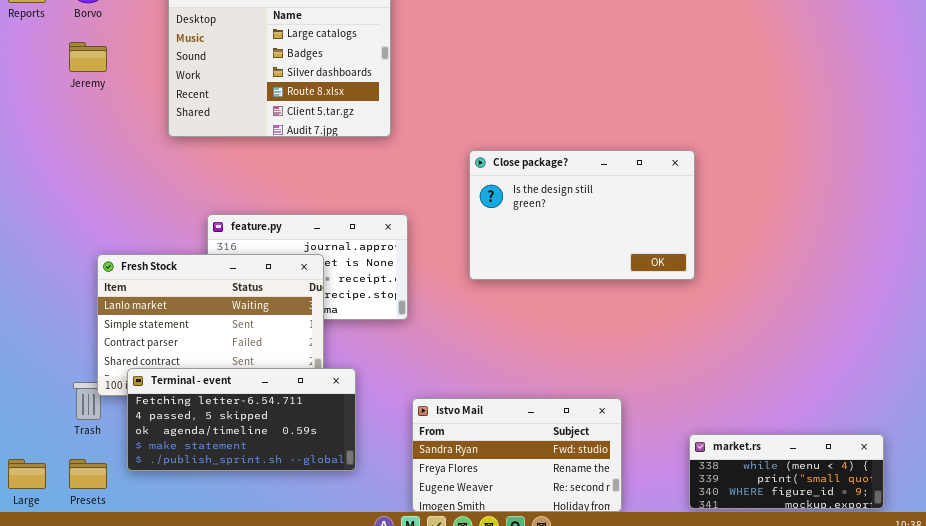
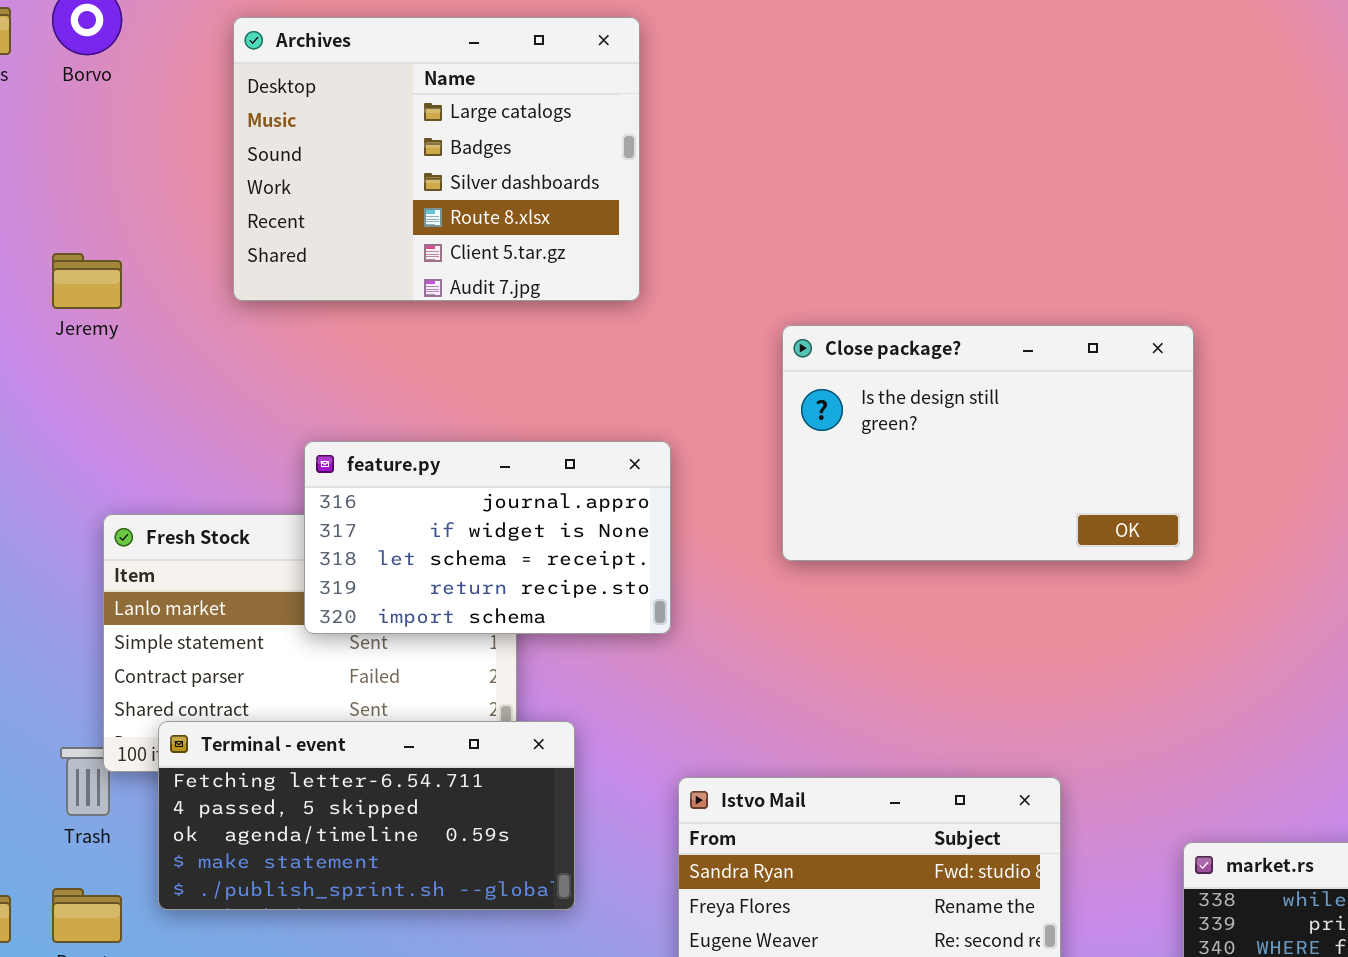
Jeremy: [69,42,107,72] -> [52,253,122,309], moved
feature.py: [207,214,408,320] -> [304,441,671,634], raised

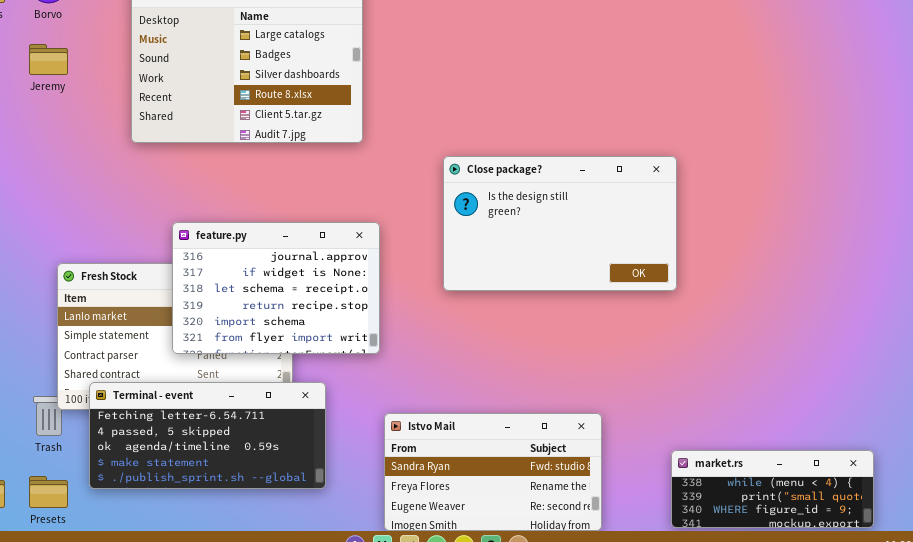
Jeremy: [52,253,122,309] -> [29,44,68,75], moved
feature.py: [304,441,671,634] -> [172,222,380,354], resized

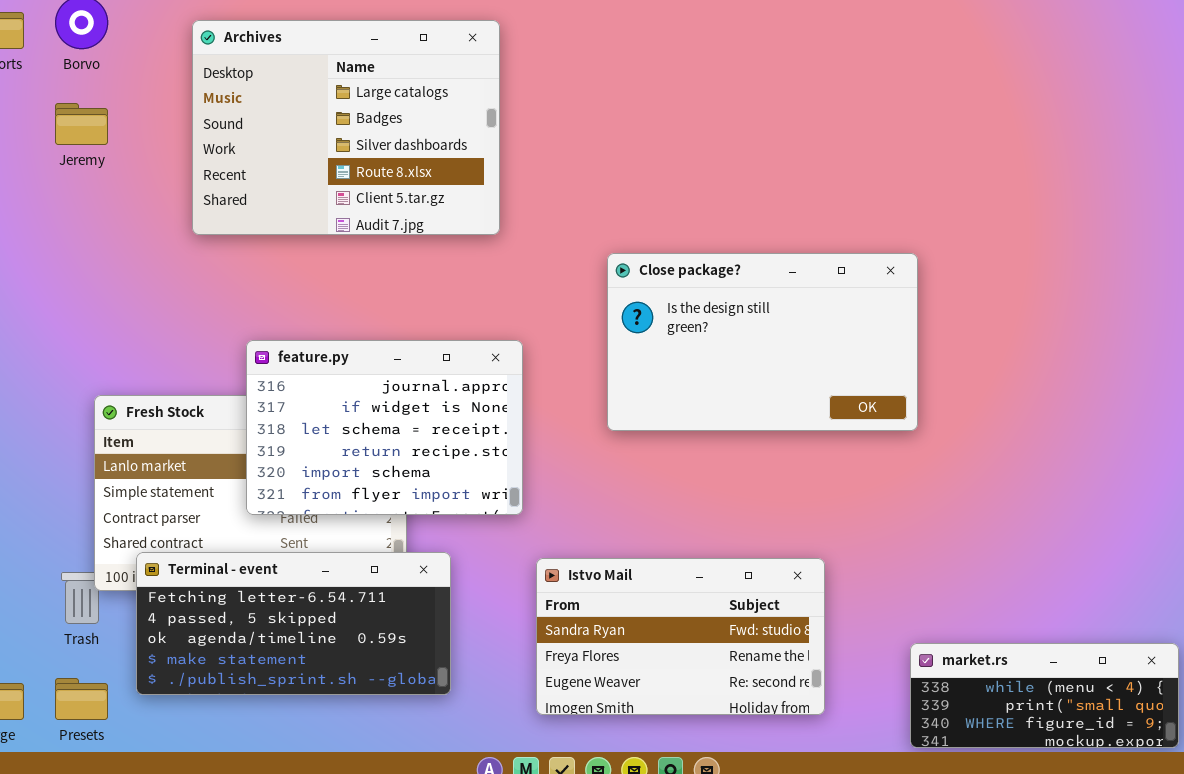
Istvo Mail: [384,413,602,531] -> [536,558,825,715], moved

